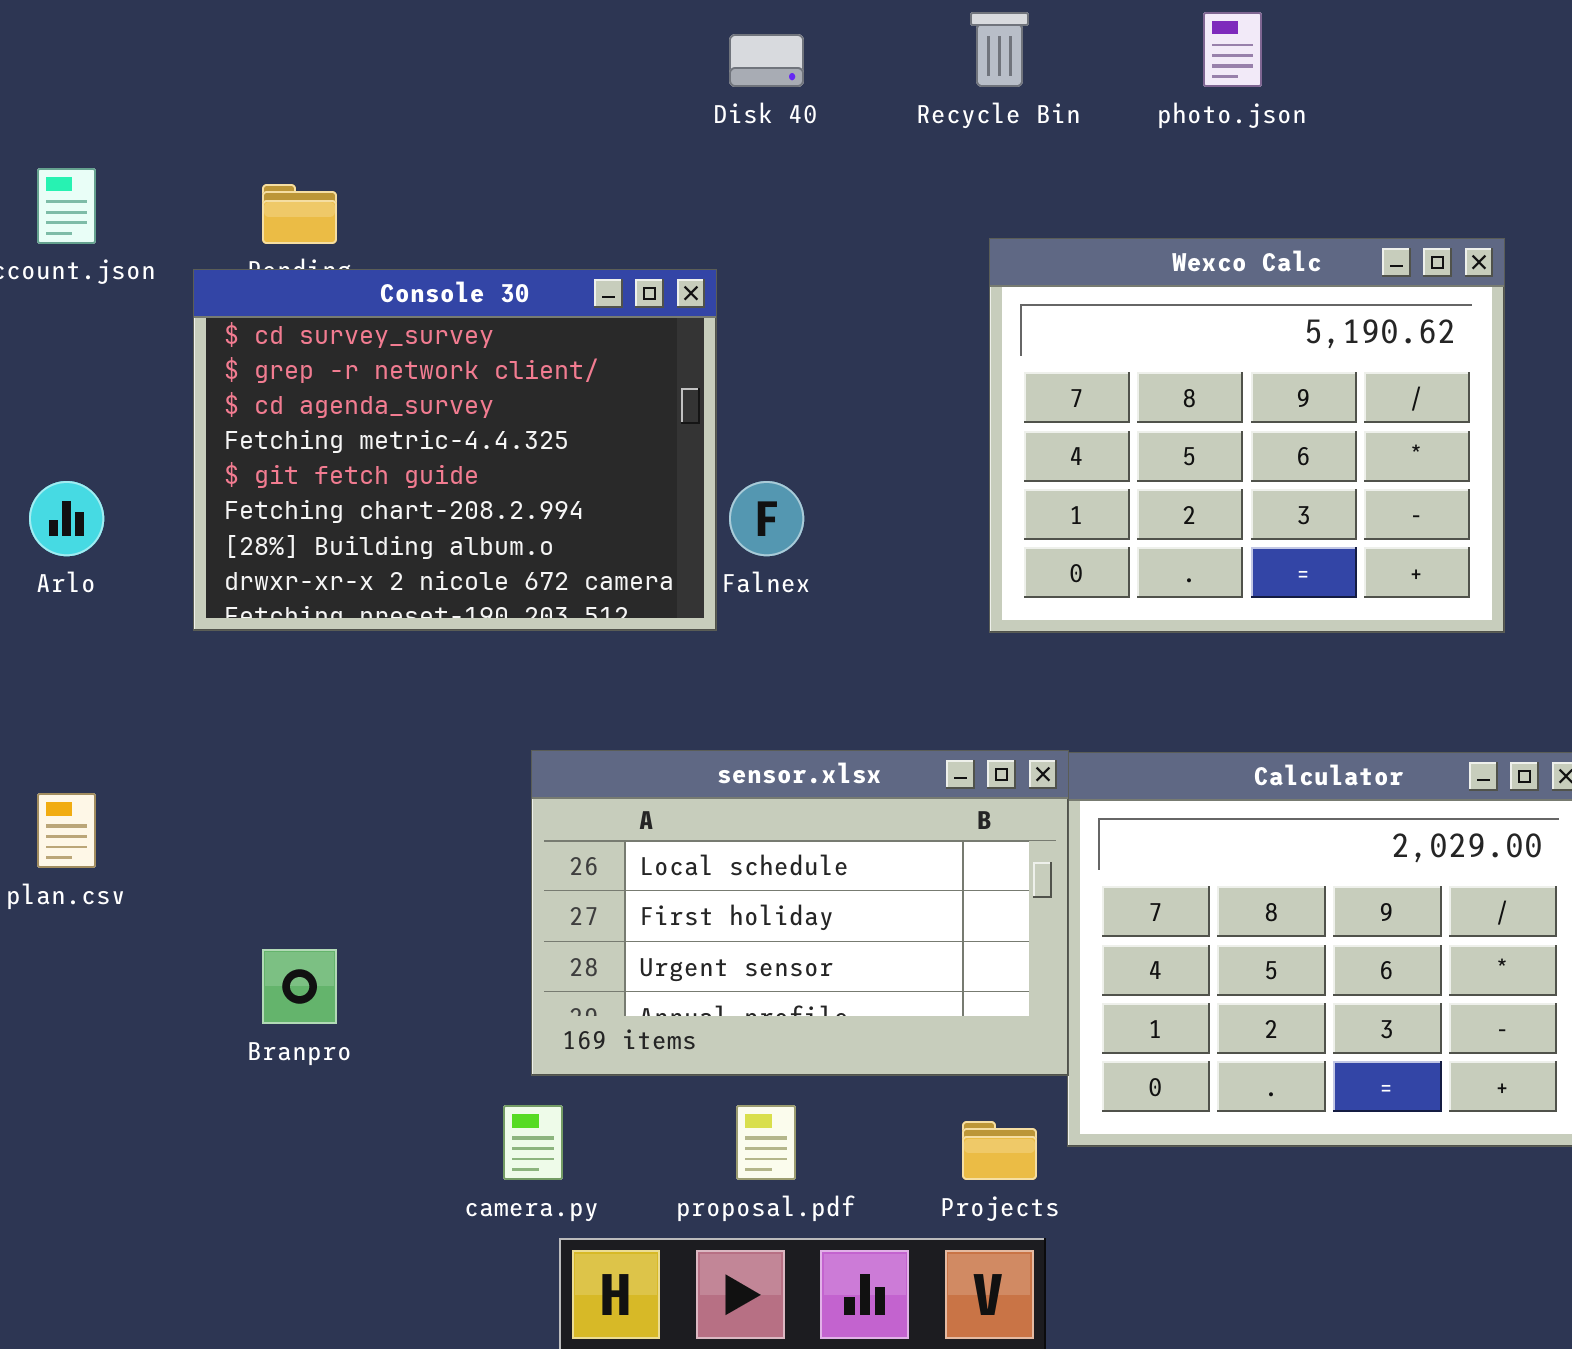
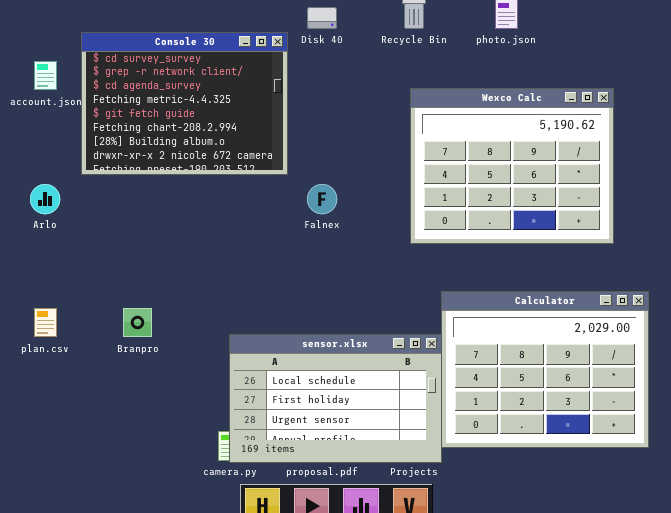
Console 30: [193,269,717,631] -> [81,32,288,175], moved
sensor.xlsx: [531,750,1069,1076] -> [229,334,442,463], moved
Branpro: [262,949,337,1024] -> [123,308,152,337], moved

